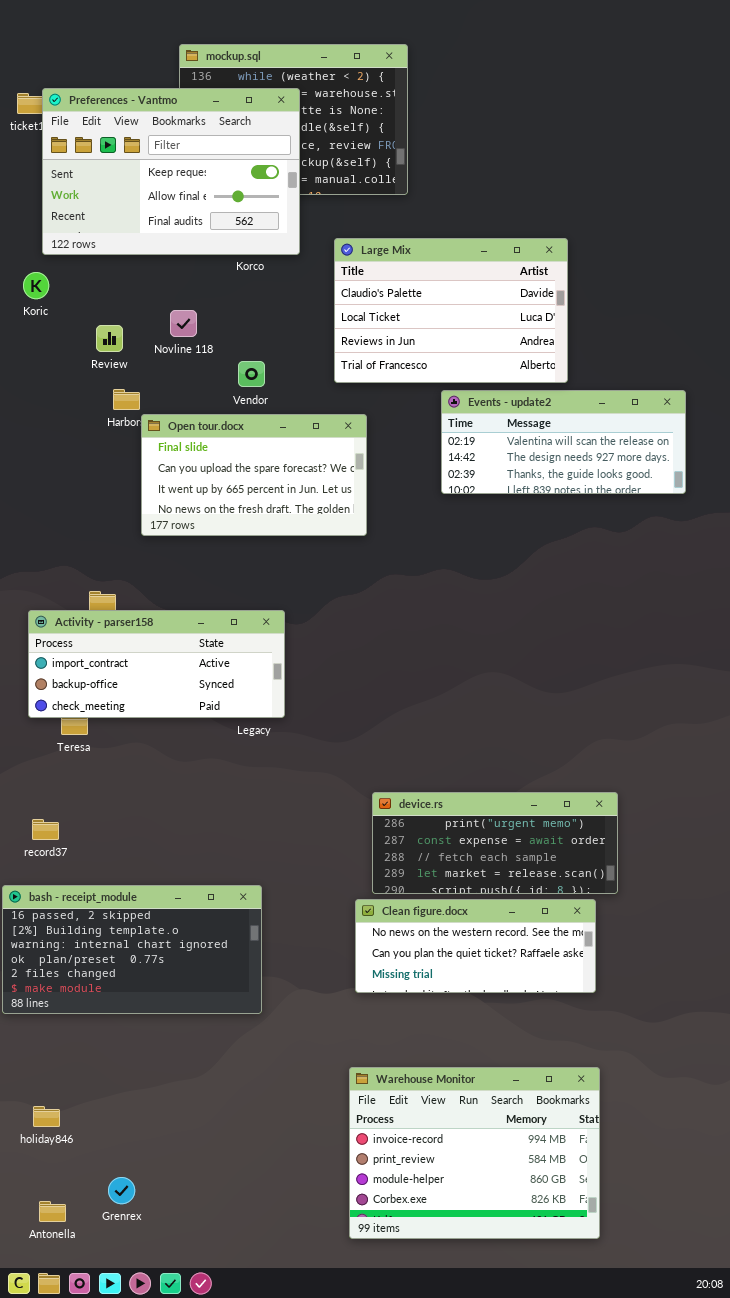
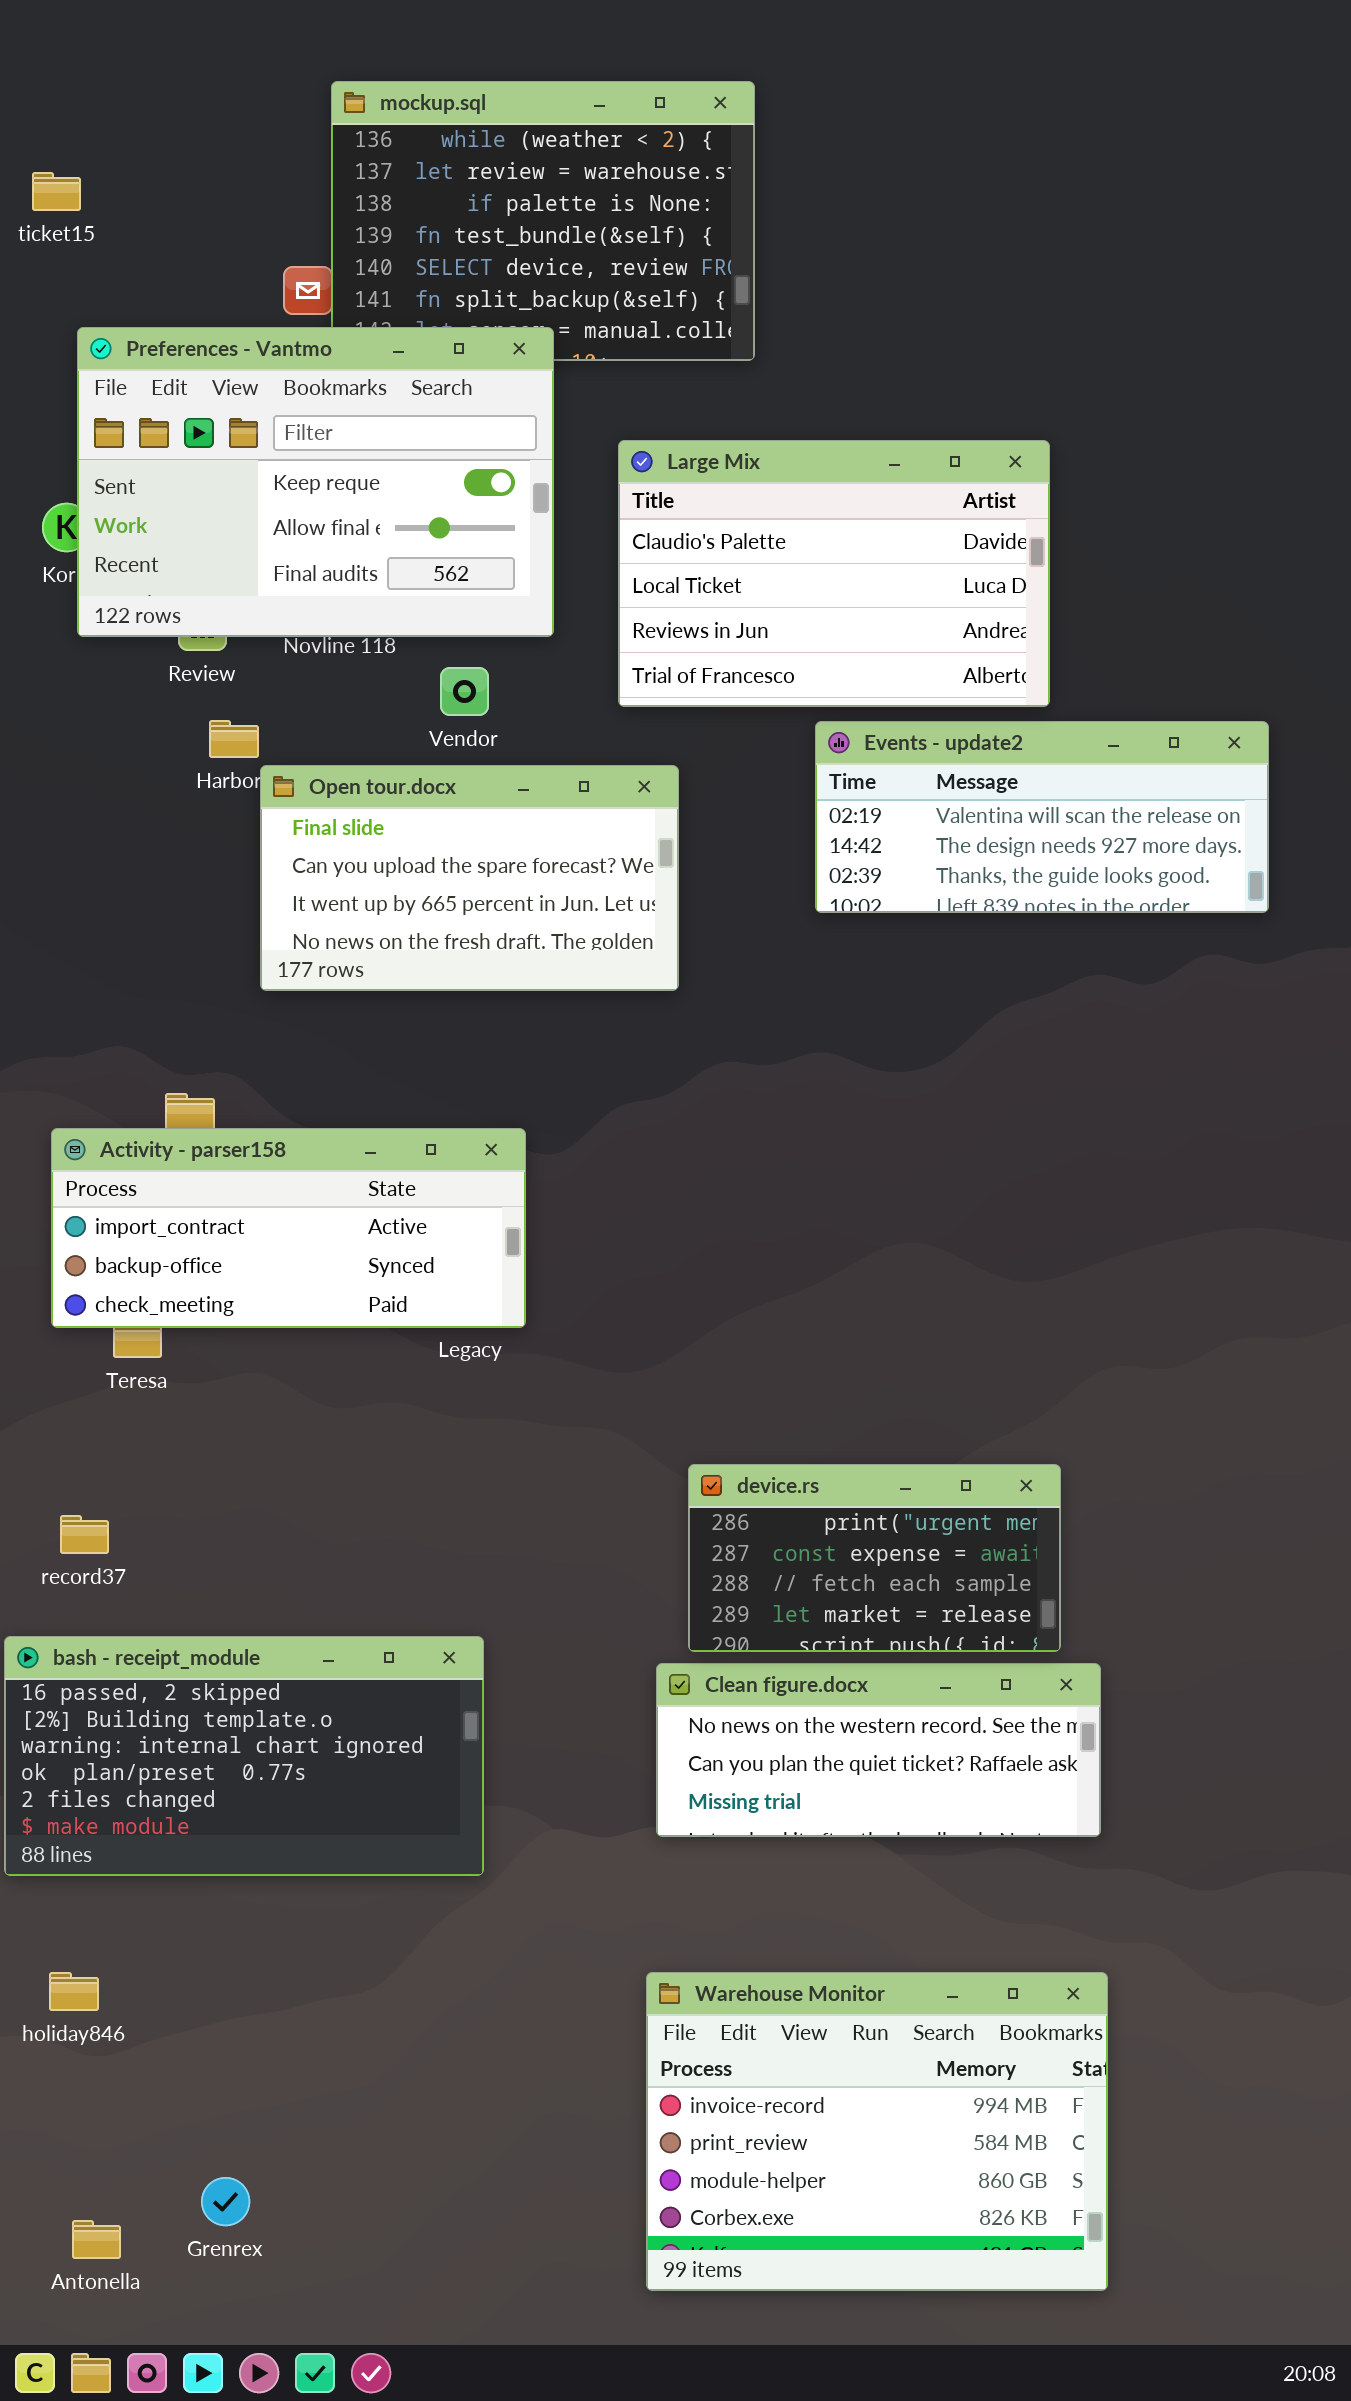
Preferences - Vantmo: [42,88,300,255] -> [77,327,554,637], moved
device.rs: [372,792,618,894] -> [688,1464,1061,1652], resized
holiday846: [33,1106,60,1127] -> [49,1972,99,2011], moved

